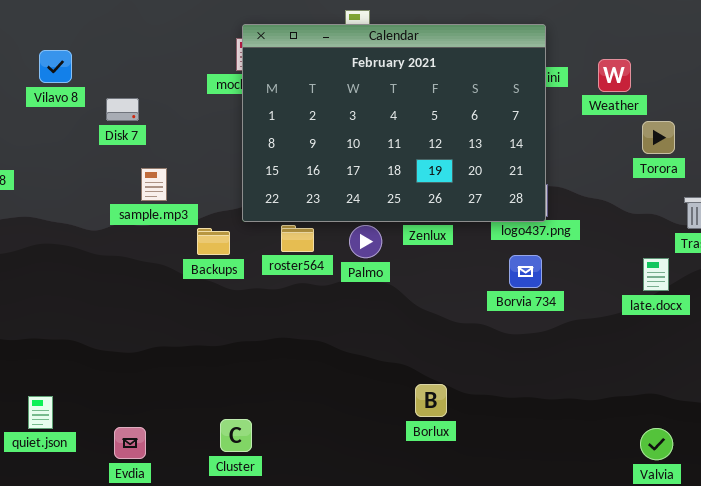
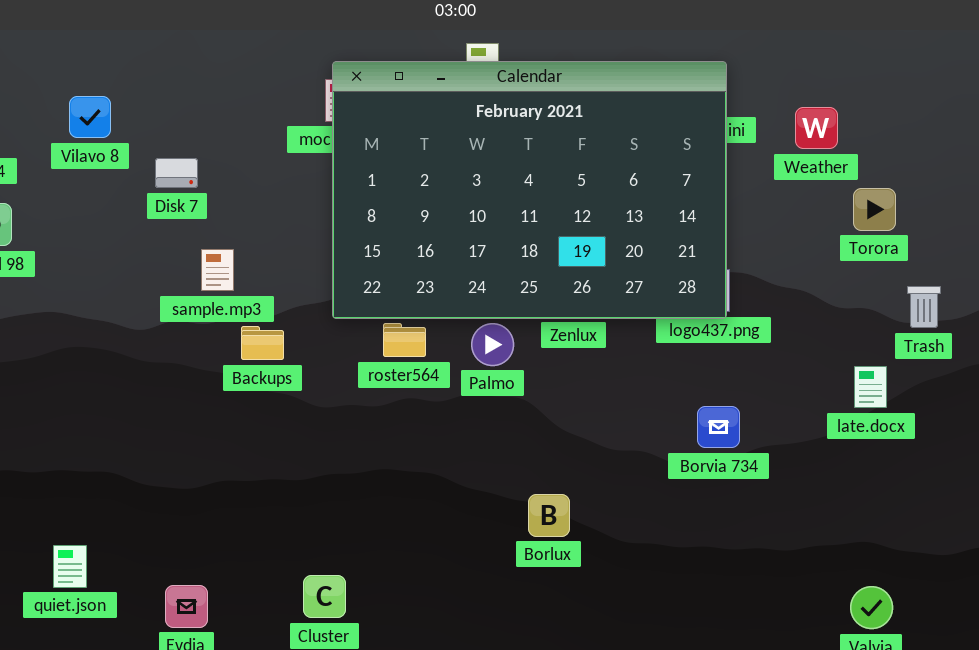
Backups: [197,228,230,255] -> [241,326,284,360], moved
Borvia 734: [509,255,542,288] -> [697,406,740,448], moved
Borlux: [415,384,447,417] -> [528,494,570,537], moved

